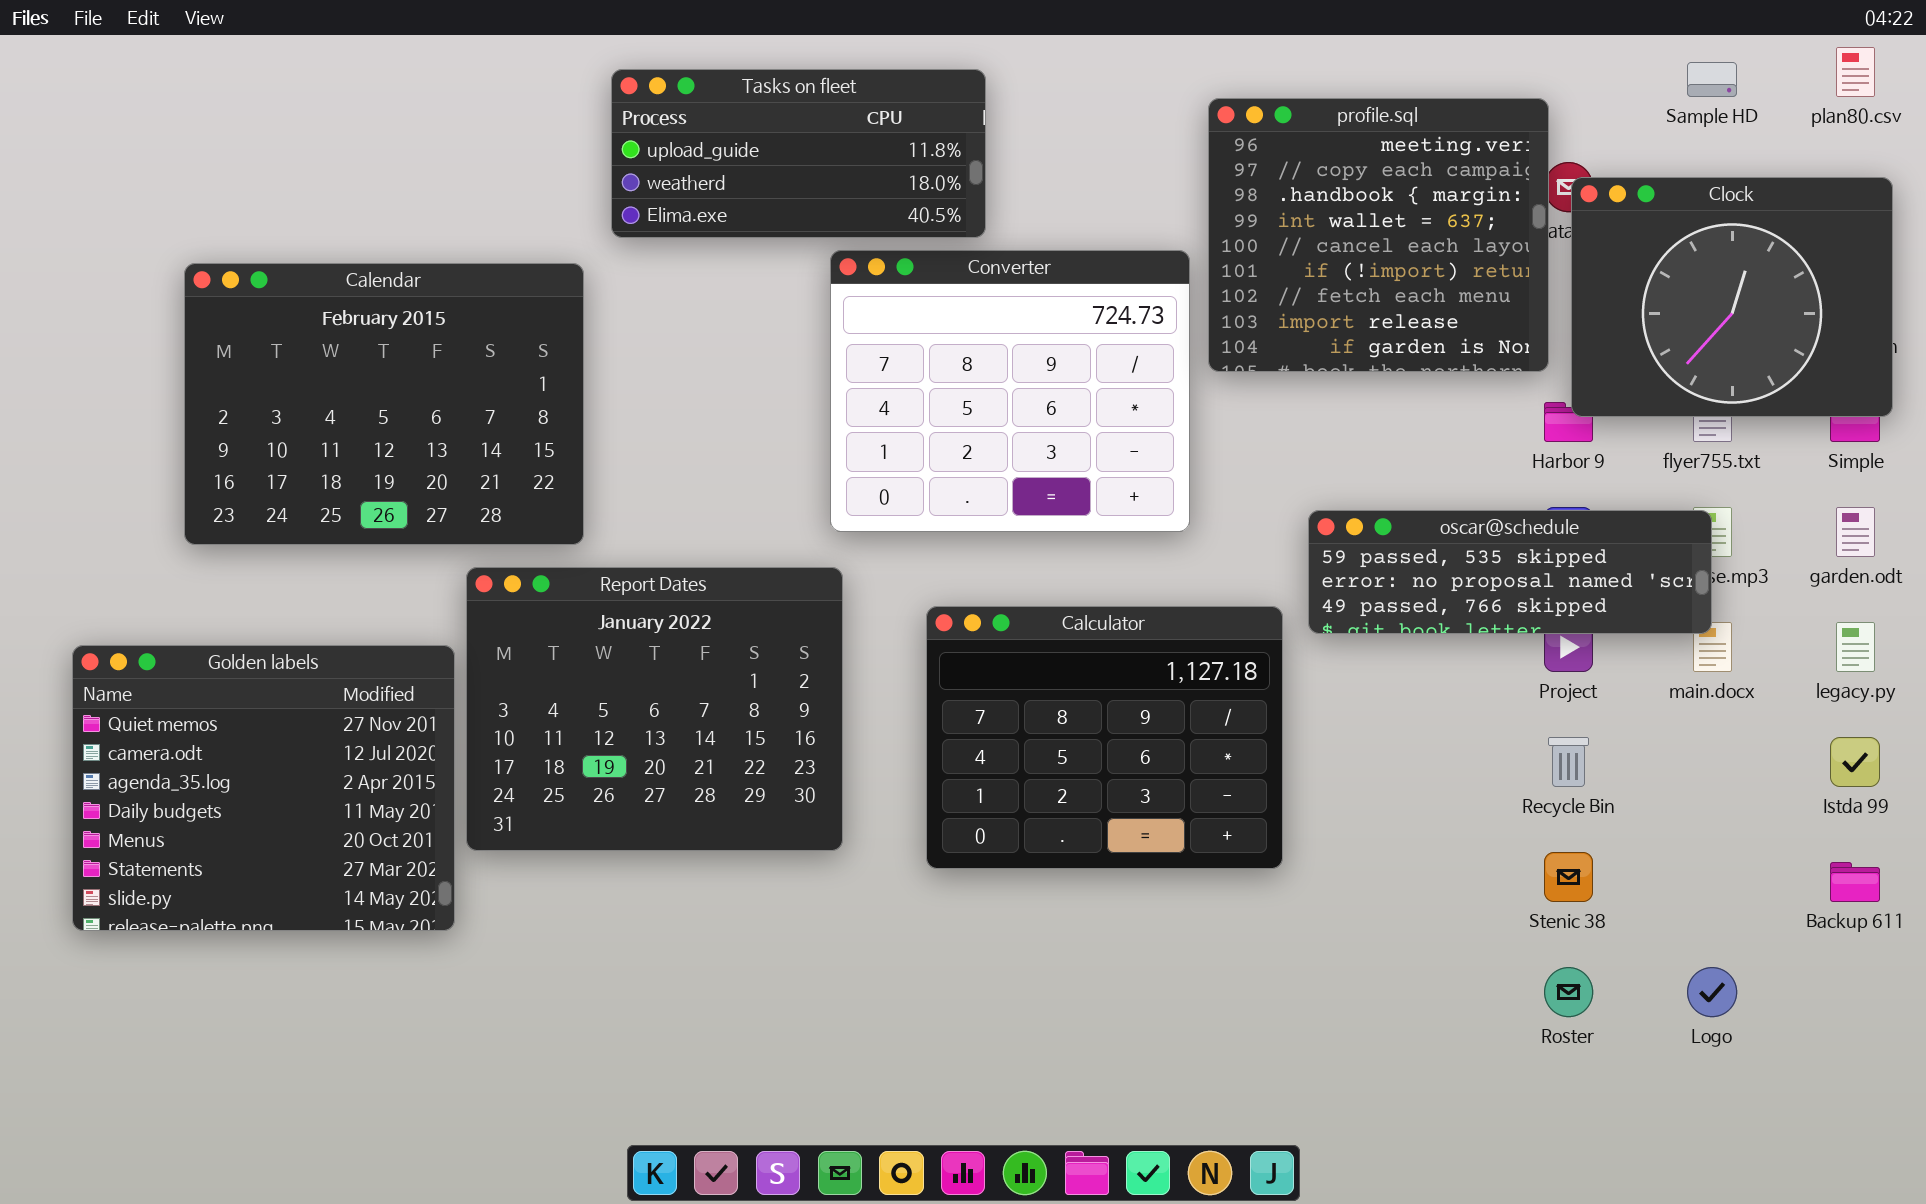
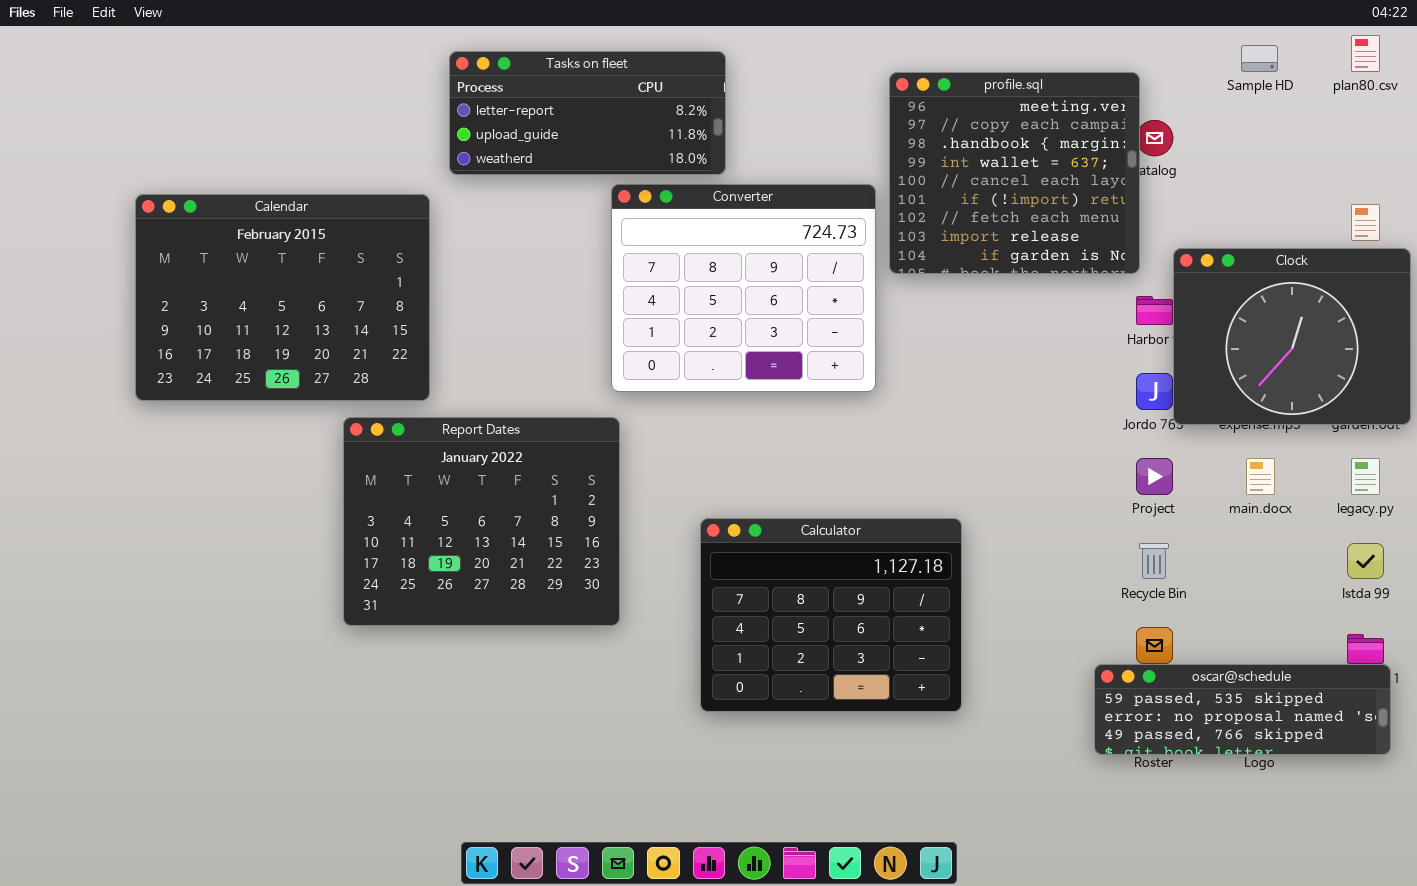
Tasks on fleet: [611,69,986,238] -> [449,51,726,175], scrolled up 1 row
Clock: [1571,177,1893,417] -> [1173,248,1411,425], moved
oscar@schedule: [1308,510,1712,634] -> [1094,664,1391,755], moved
Calculator: [926,606,1283,869] -> [700,518,962,712], moved
Golden labels: [72,645,455,931] -> none, closed

